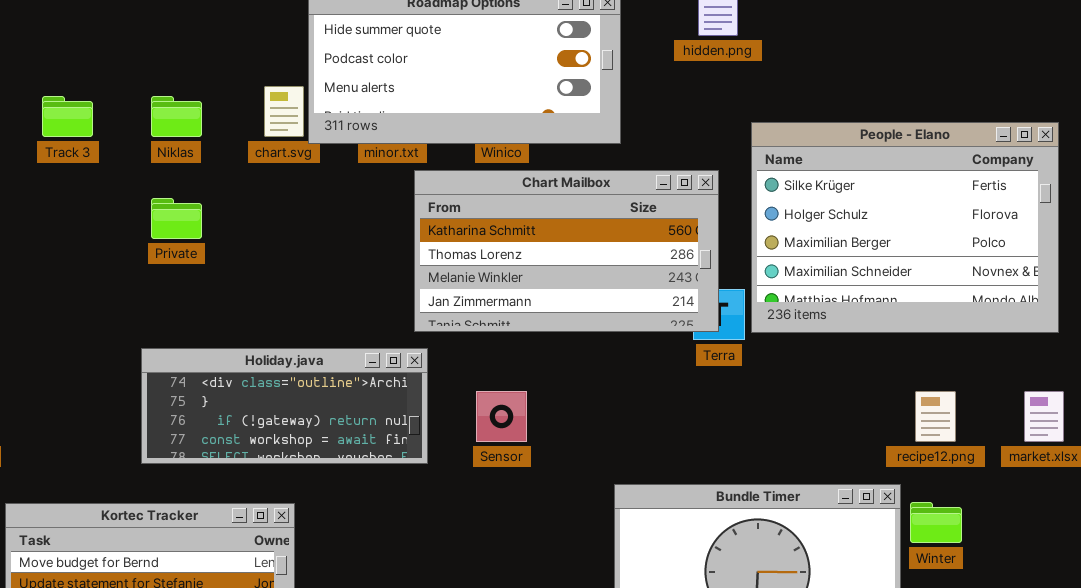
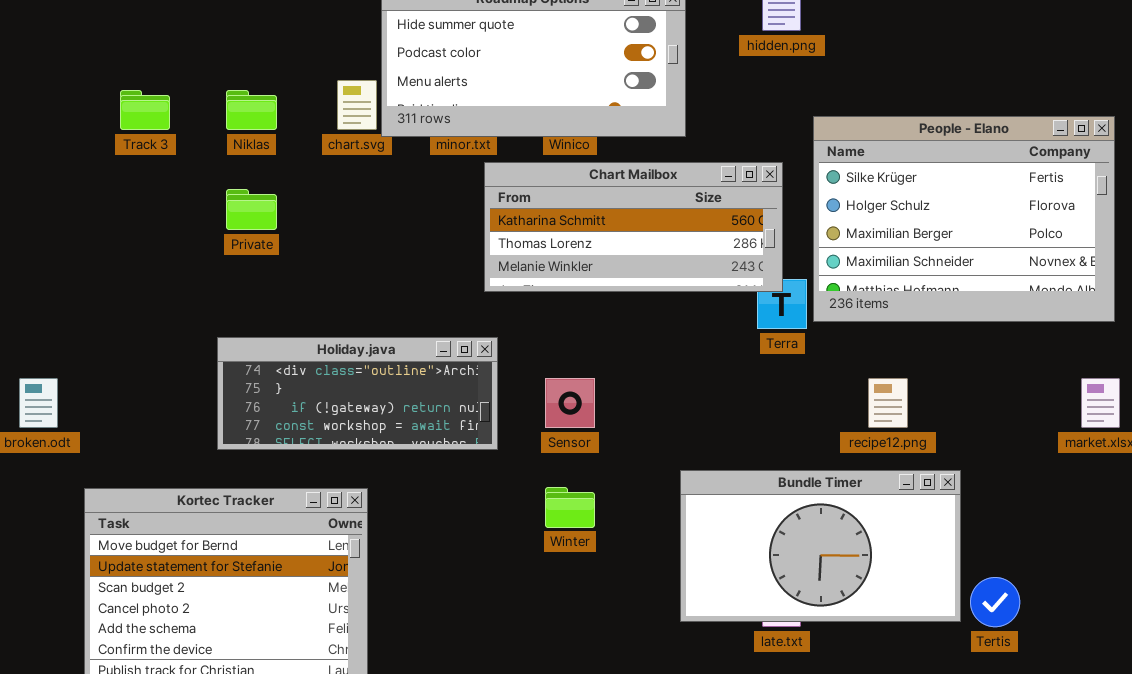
Chart Mailbox: [414,170,719,332] -> [484,162,783,292], resized
recipe12.png: [915,391,956,442] -> [868,378,908,428], moved
Winter: [910,502,962,543] -> [545,487,595,528], moved

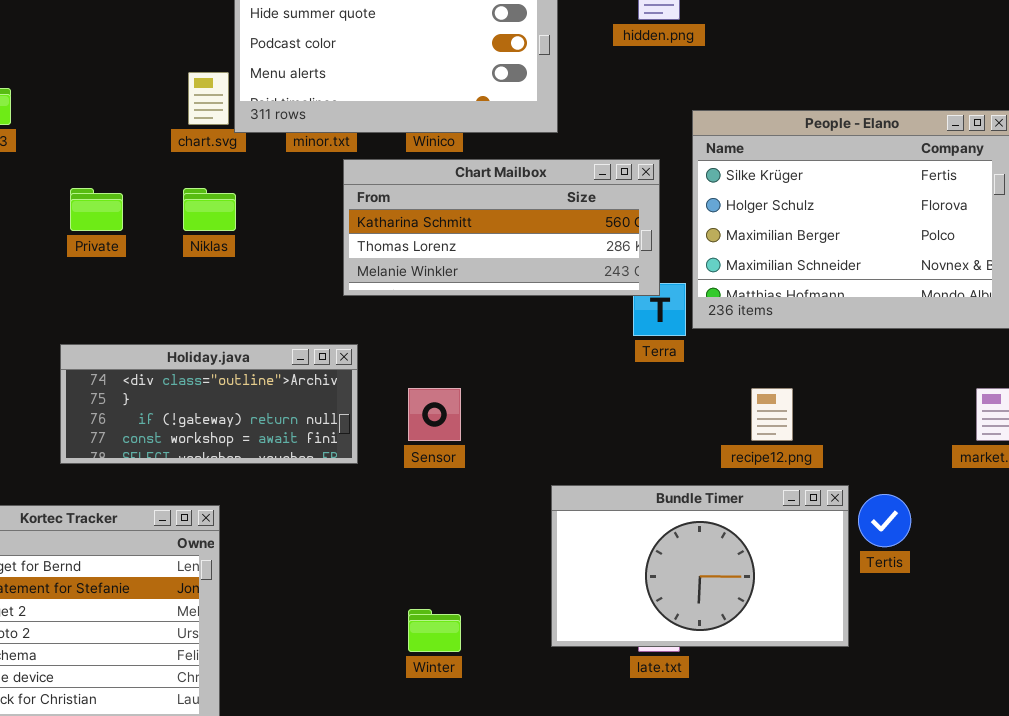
Niklas: [226,90,277,130] -> [183,188,236,231], moved
Winter: [545,487,595,528] -> [408,609,461,652], moved
Tertis: [970,577,1020,627] -> [858,494,911,547], moved

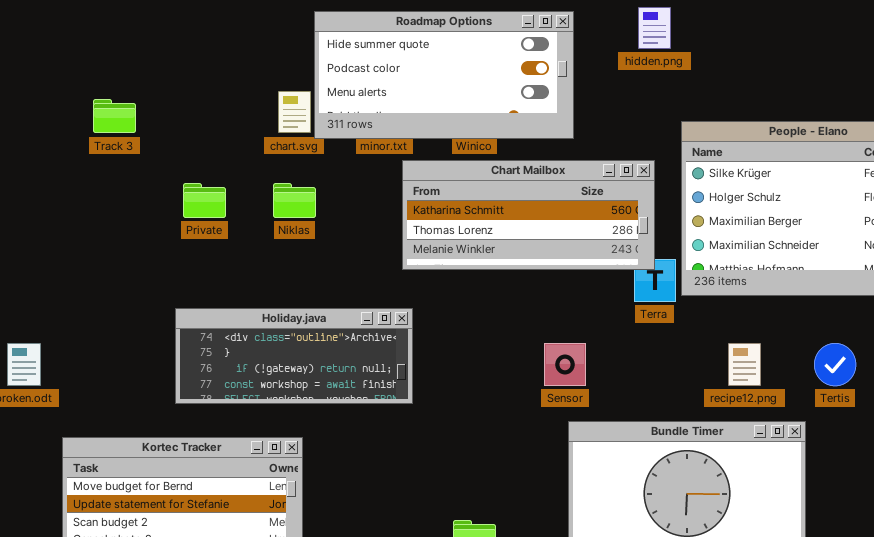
Sensor: [408,388,461,441] -> [544,343,586,386], moved
Tertis: [858,494,911,547] -> [814,343,856,386], moved

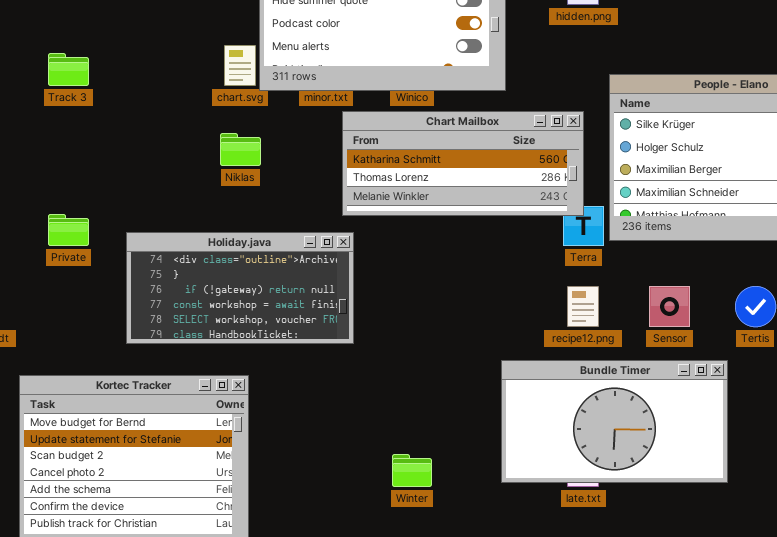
Private: [183,183,226,218] -> [48,214,89,246], moved
Holiday.java: [175,308,413,404] -> [126,232,354,344], resized
Sensor: [544,343,586,386] -> [649,286,690,327], moved
recipe12.png: [728,343,761,386] -> [567,286,599,327], moved

